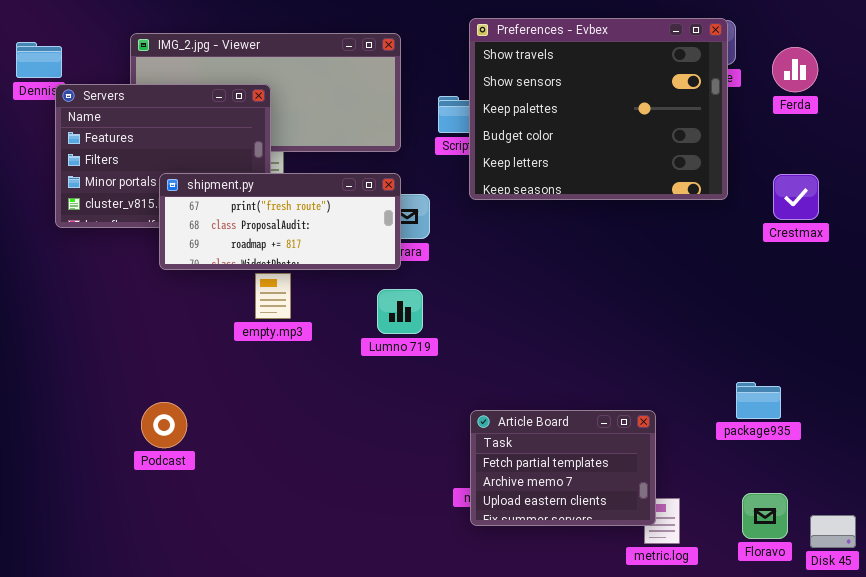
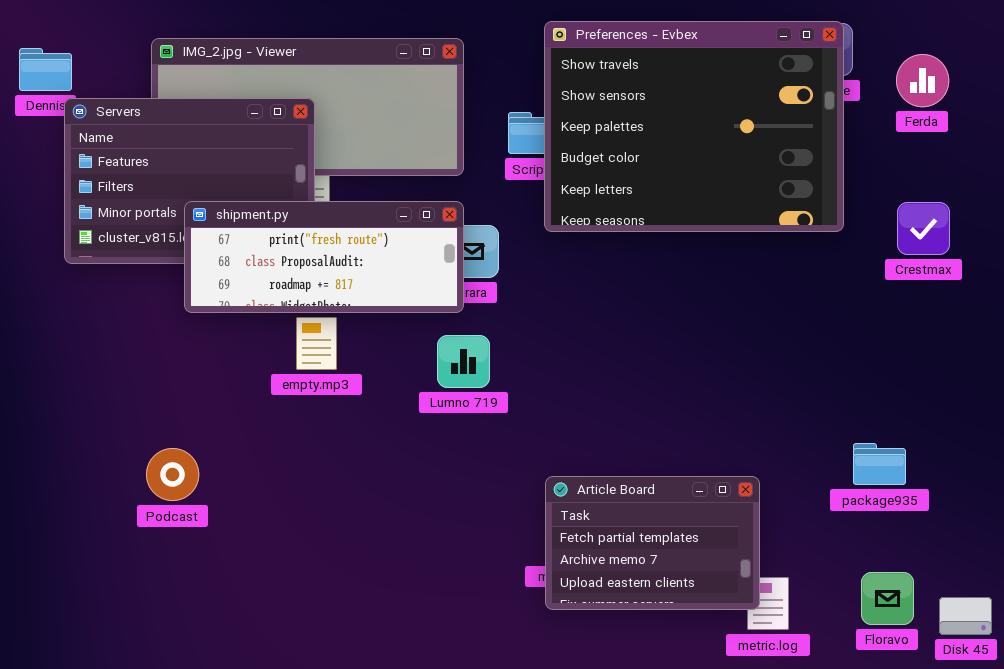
Podcast: [141,402,187,448] -> [146,448,199,501], moved

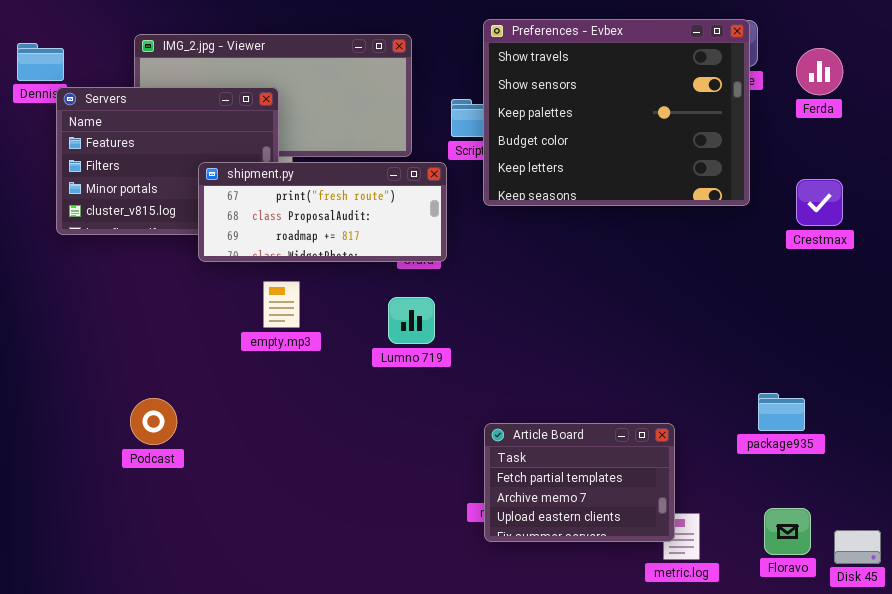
shipment.py: [184,201,464,313] -> [198,162,447,262], moved

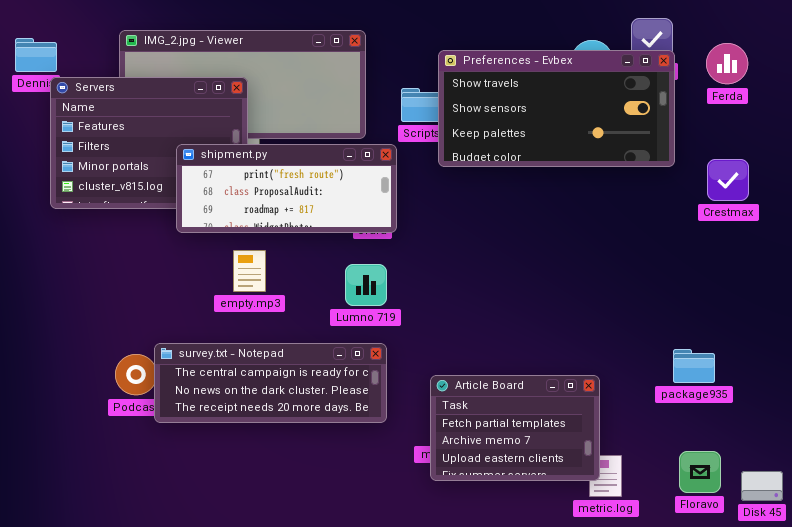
Preferences - Evbex: [483,19,750,206] -> [438,50,675,167], moved, resized
survey.txt - Notepad: none -> [154,343,387,423], opened

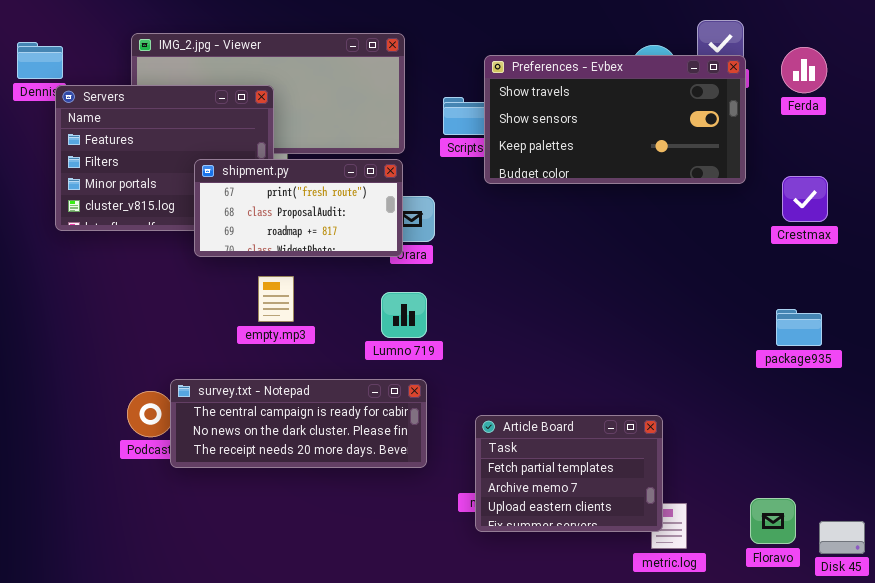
shipment.py: [176,144,397,233] -> [194,159,403,257], resized
package935: [673,349,715,383] -> [776,309,822,346], moved

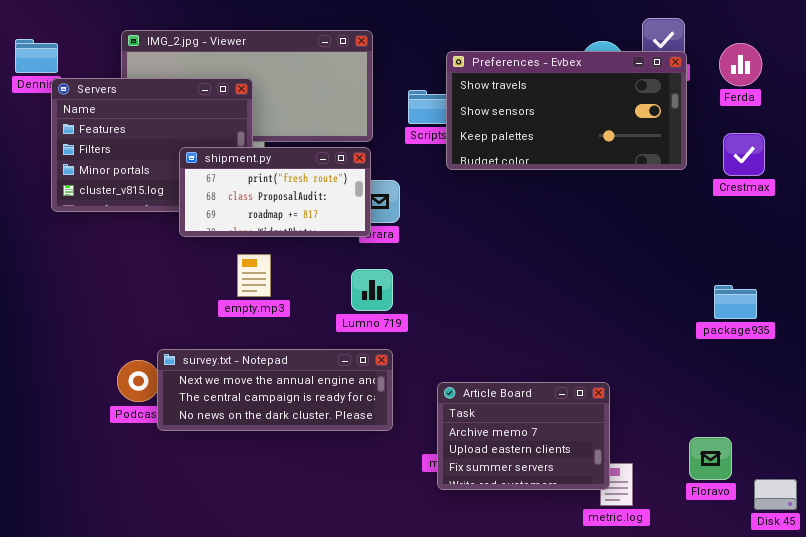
Crestmax: [782,176,828,222] -> [723,133,765,176], moved
survey.txt - Notepad: [170,379,427,468] -> [157,349,393,431], scrolled up 1 row
Article Board: [475,415,663,532] -> [437,382,610,490], scrolled down 1 row
Floravo: [750,498,796,544] -> [689,437,732,480], moved

